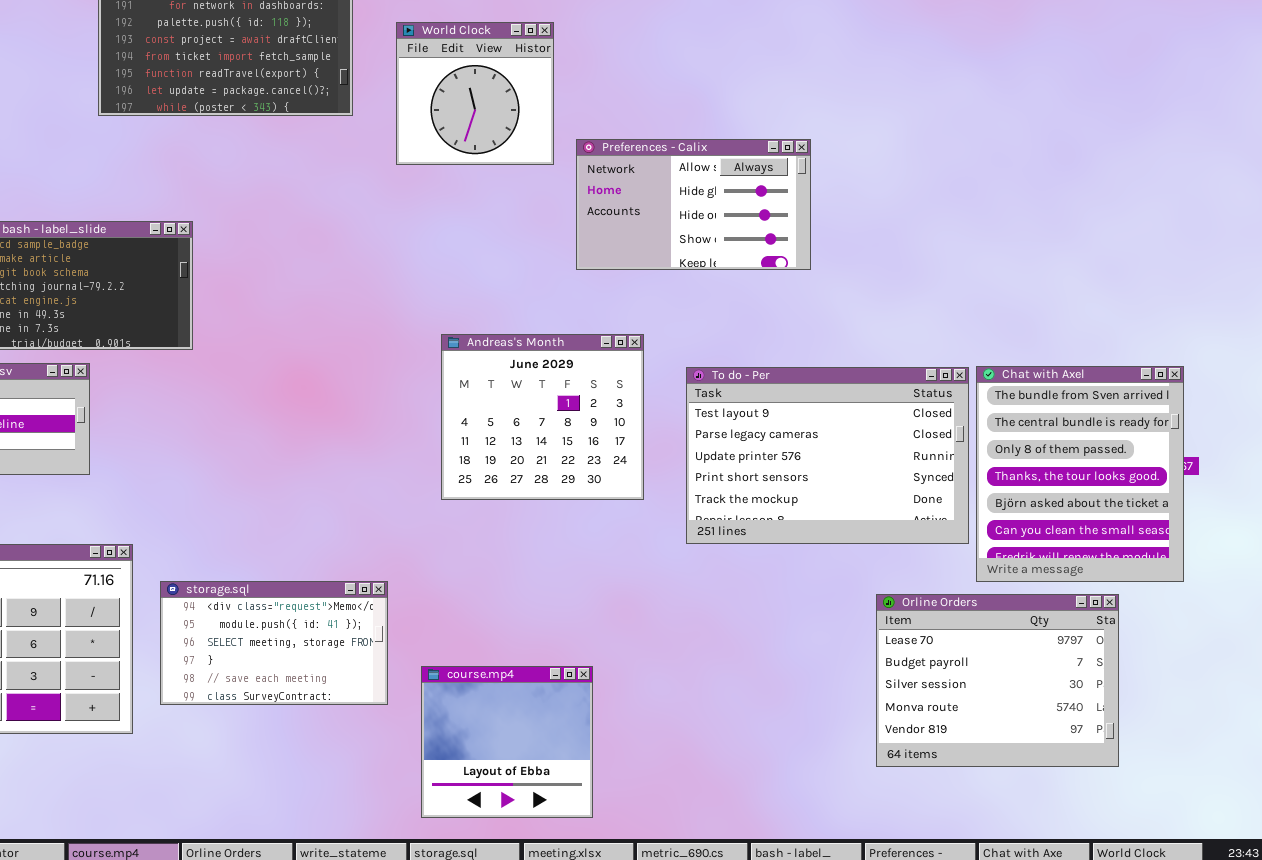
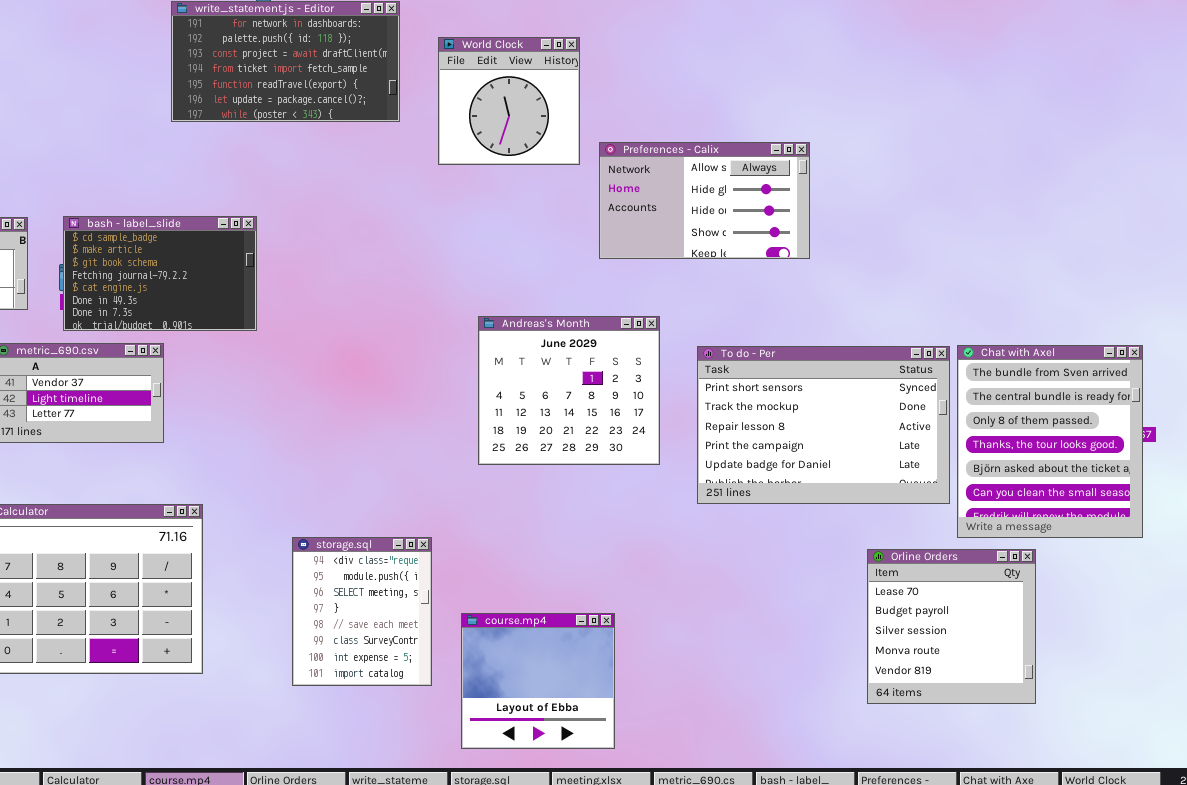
To do - Per: [686,367,969,544] -> [697,346,950,504], scrolled down 3 rows
storage.sql: [160,581,388,705] -> [292,537,432,686], resized
Orline Orders: [876,594,1119,767] -> [867,549,1036,704], resized

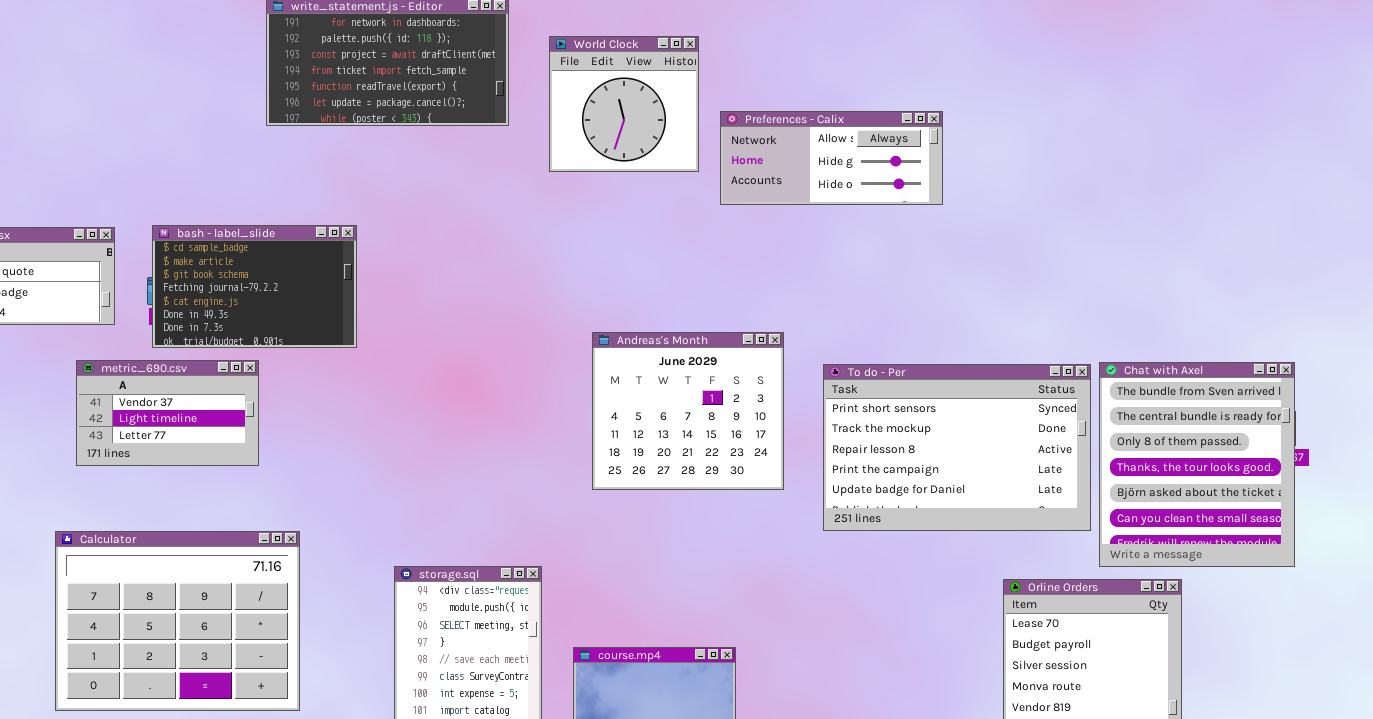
Preferences - Calix: [599,142,810,259] -> [720,111,943,205], moved, resized

